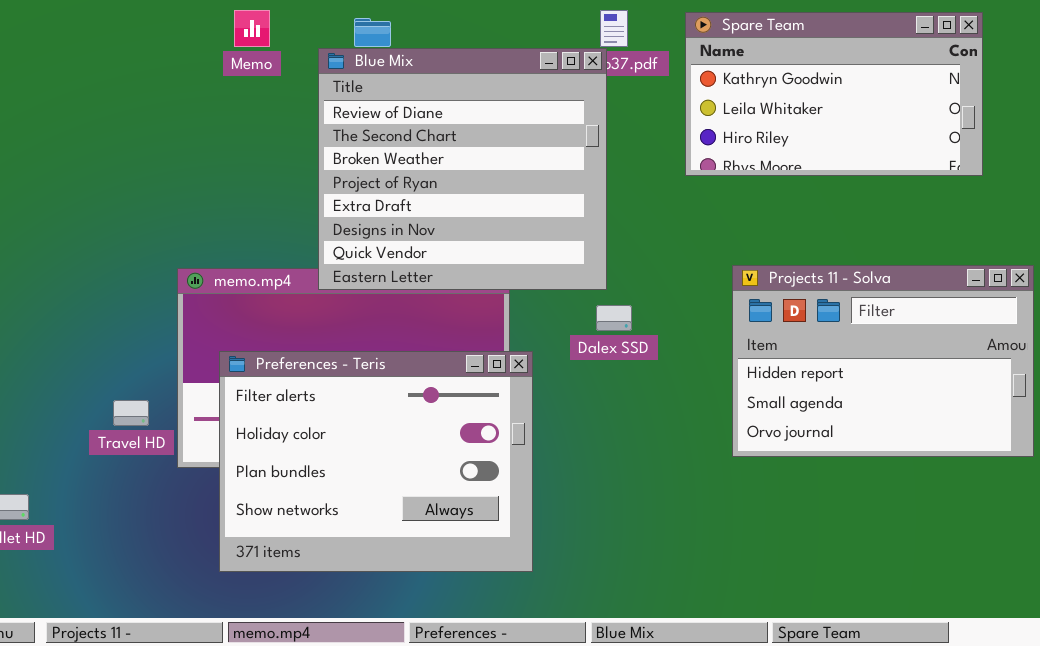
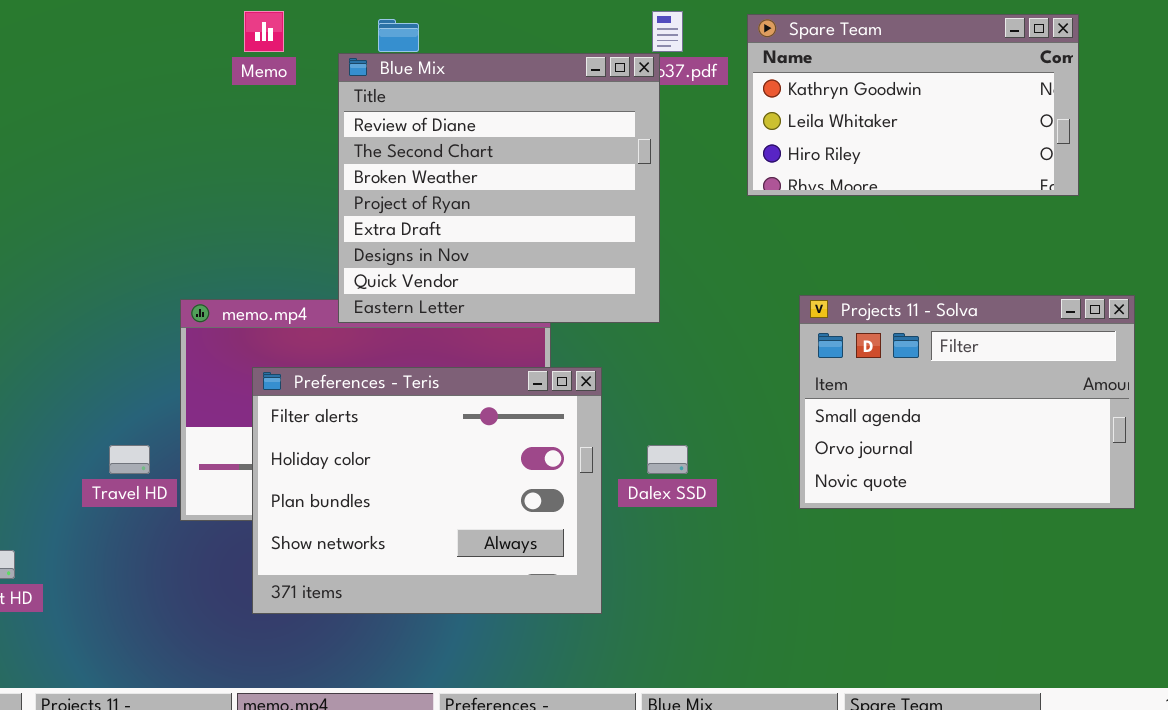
Projects 11 - Solva: [732,265,1034,457] -> [799,295,1135,509], scrolled down 1 row
Dalex SSD: [596,305,632,331] -> [647,445,688,474], moved
Preferences - Teris: [219,351,533,572] -> [252,367,602,614], moved

